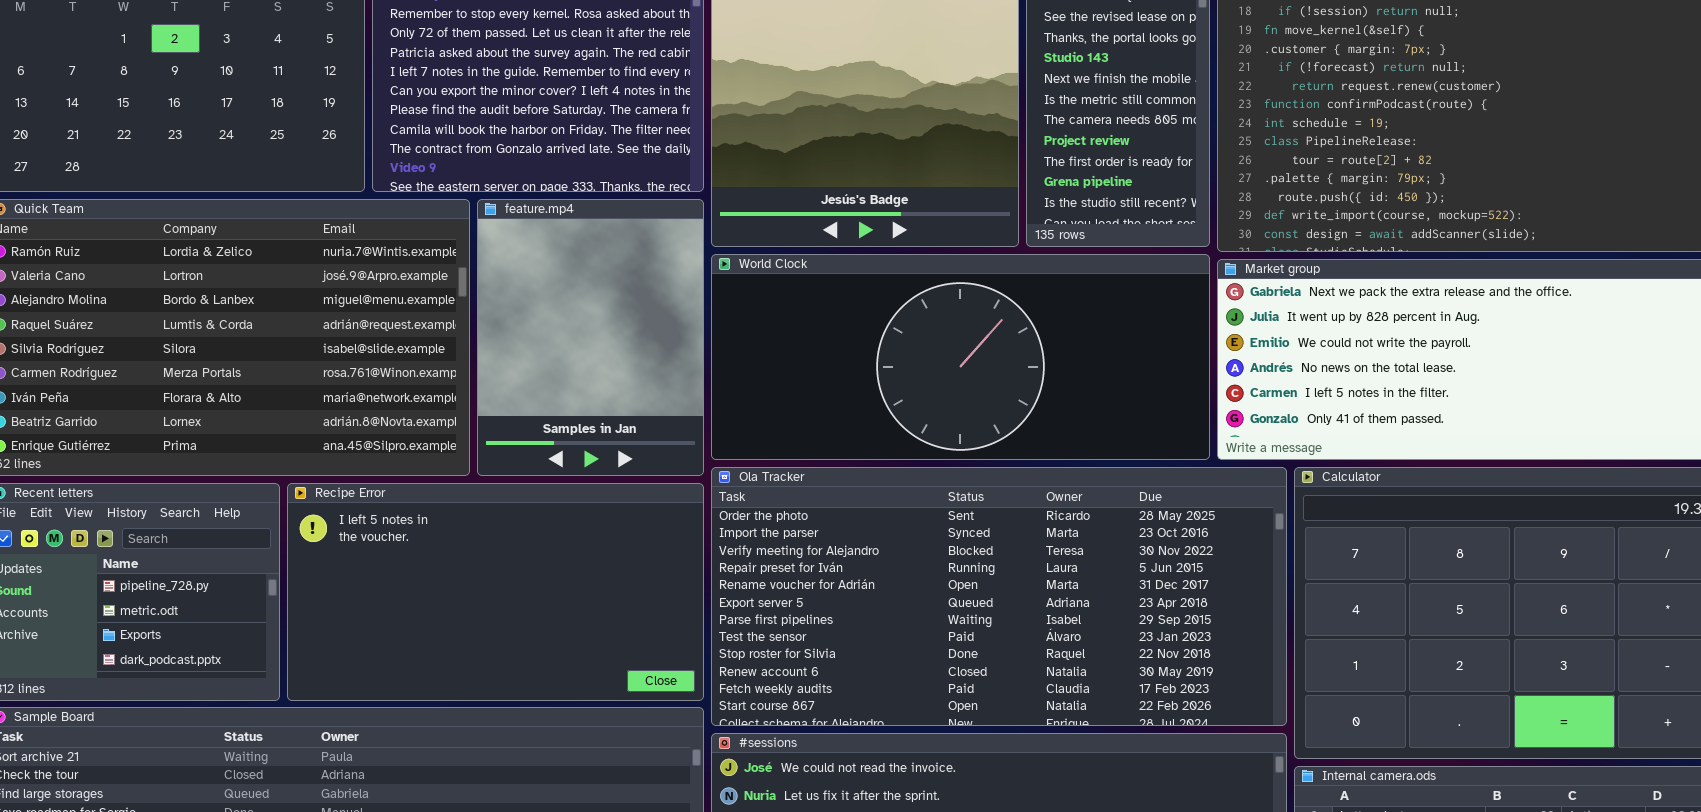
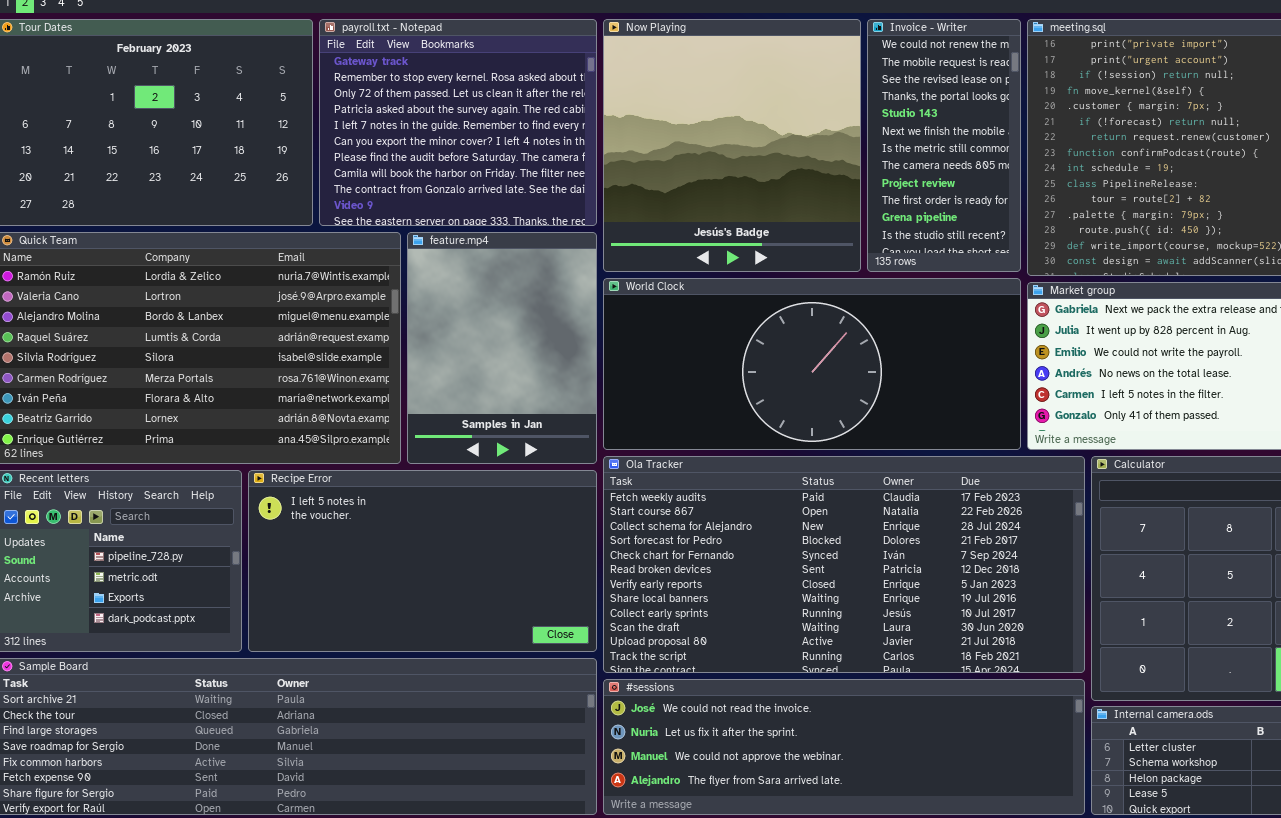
Ola Tracker: [711,467,1287,726] -> [603,456,1085,673], scrolled down 10 rows

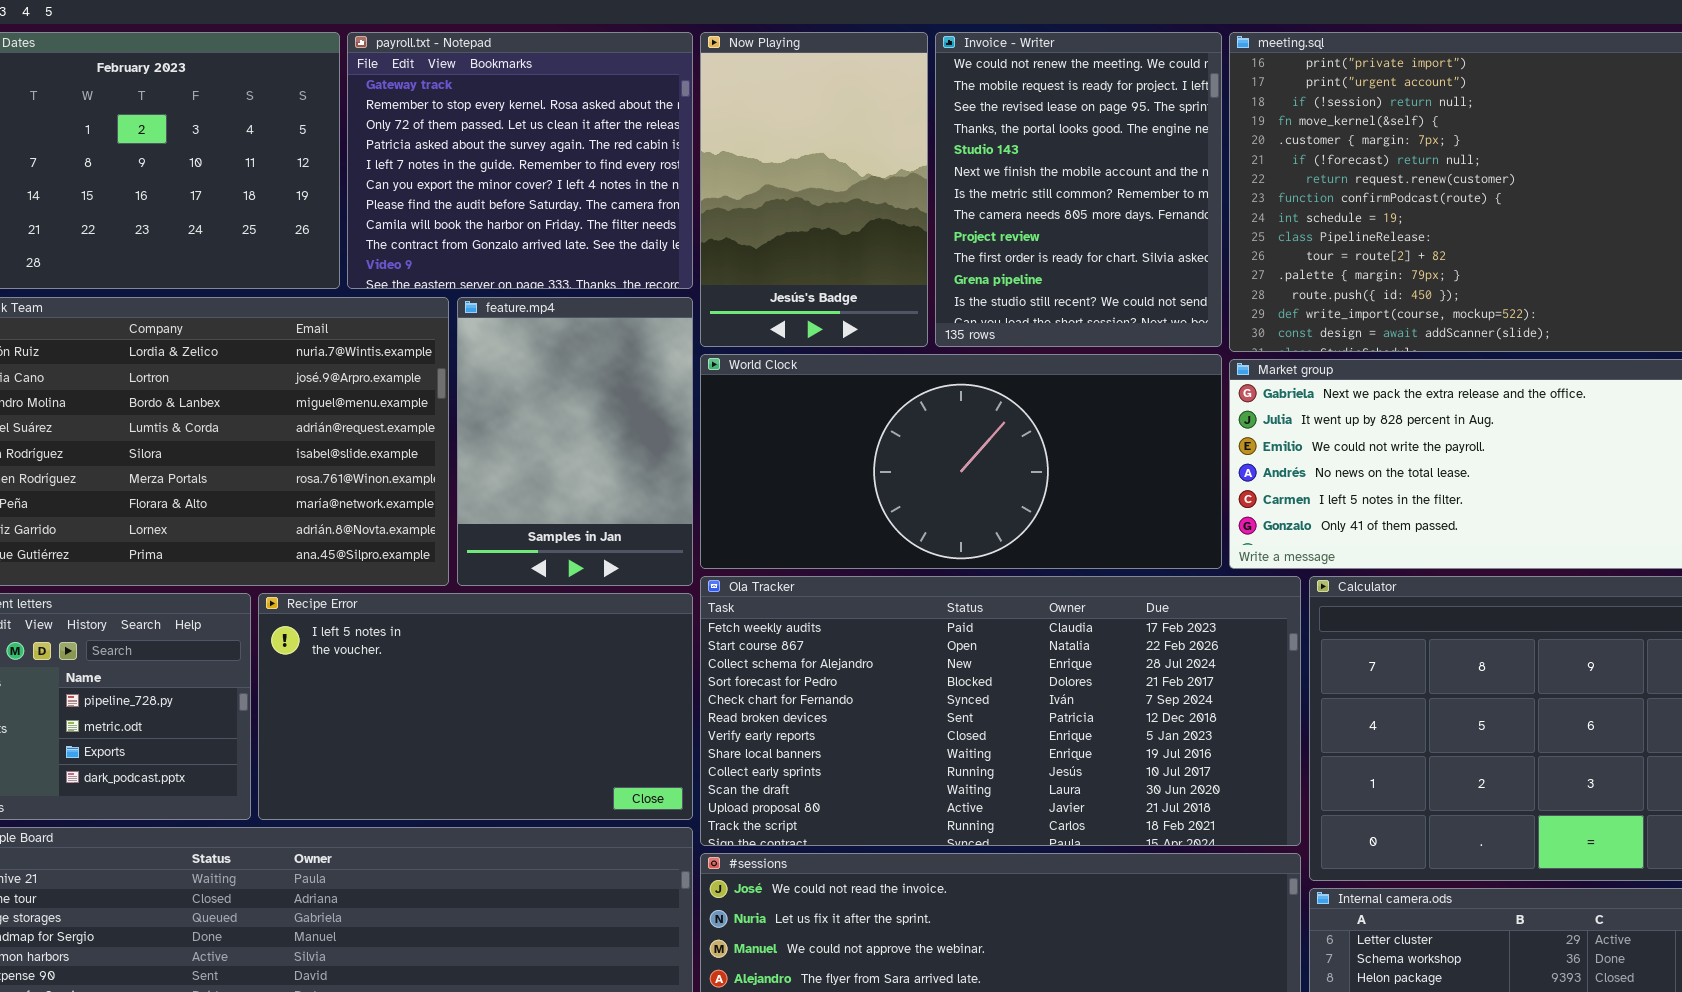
Now Playing: [603,19,861,272] -> [700,32,928,347], resized
Invoice - Writer: [867,19,1021,272] -> [935,32,1222,347], resized

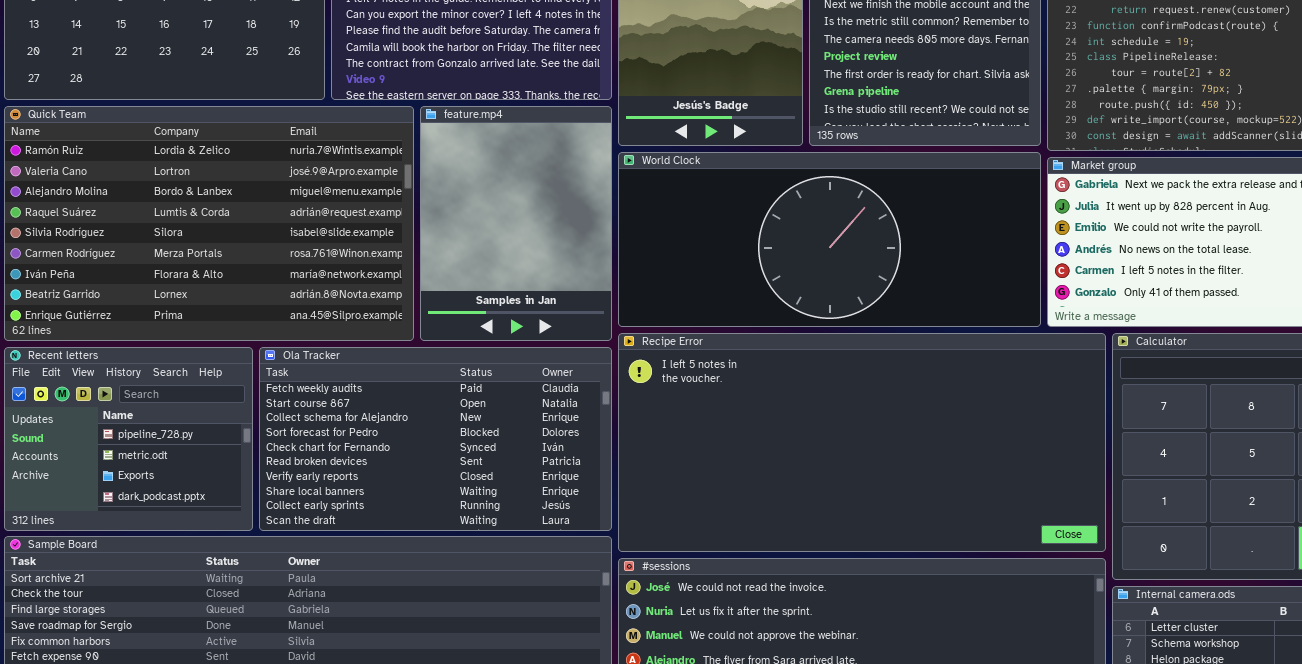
Ola Tracker: [700,576,1301,846] -> [259,347,612,531], moved, resized
Recipe Error: [258,593,693,820] -> [618,333,1106,552], moved, resized

